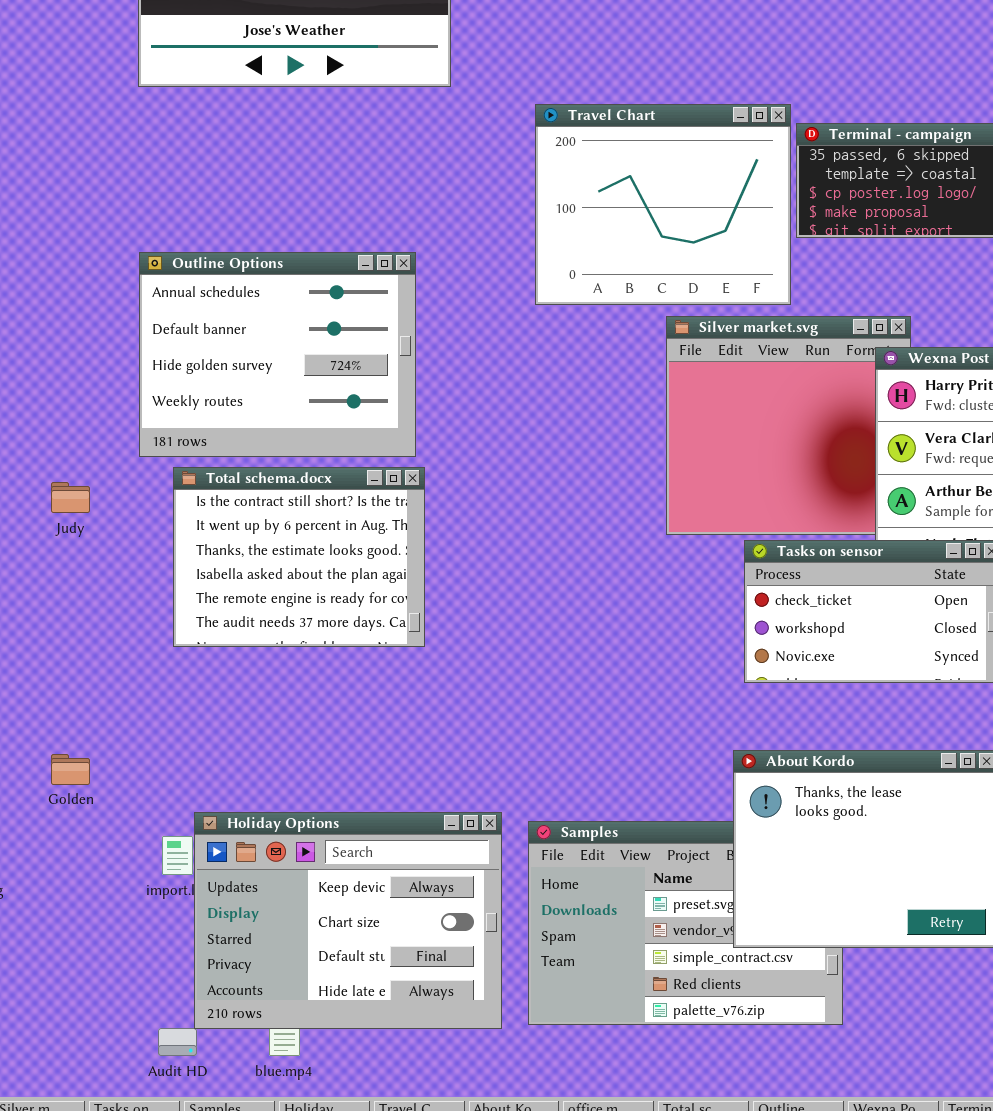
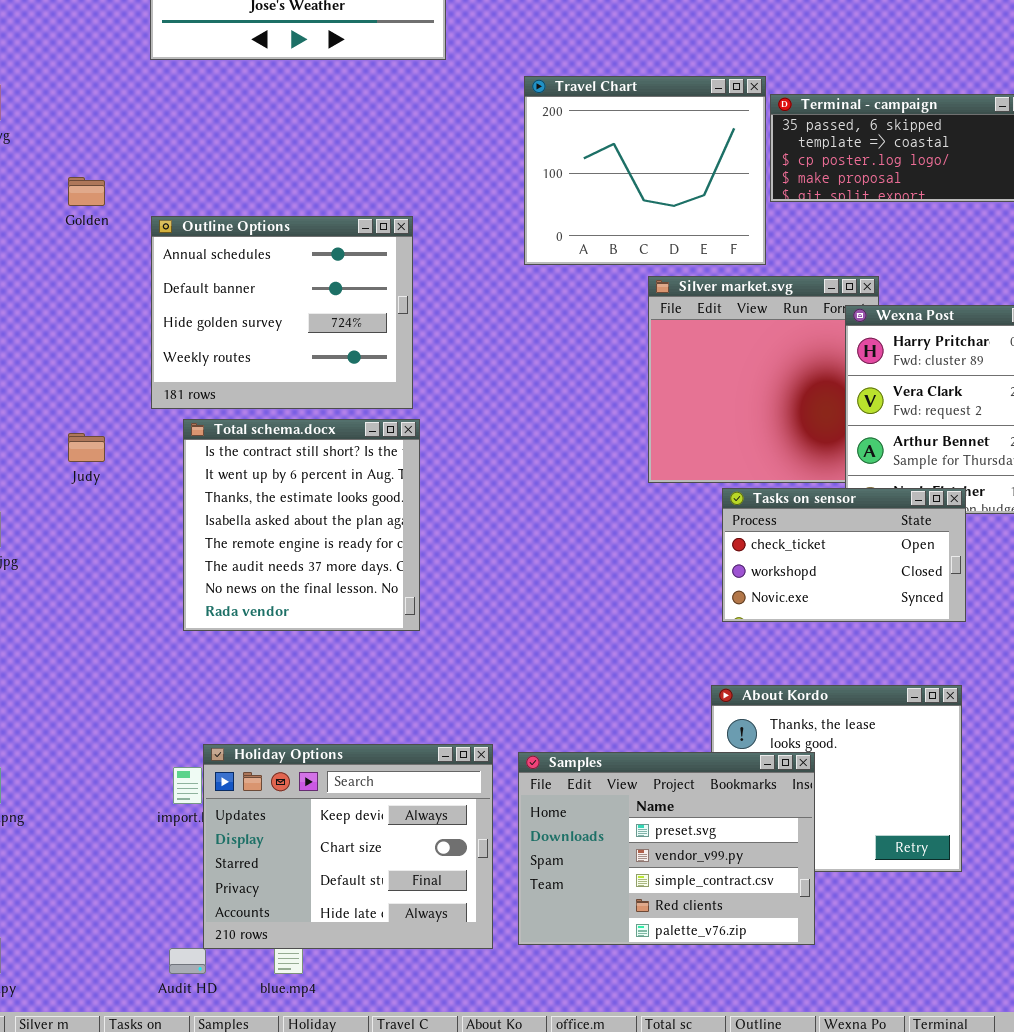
Total schema.docx: [173,467,425,647] -> [183,419,420,631], resized
Golden: [51,754,90,785] -> [68,177,105,206], moved
Samples: [528,821,843,1025] -> [518,752,815,945], raised

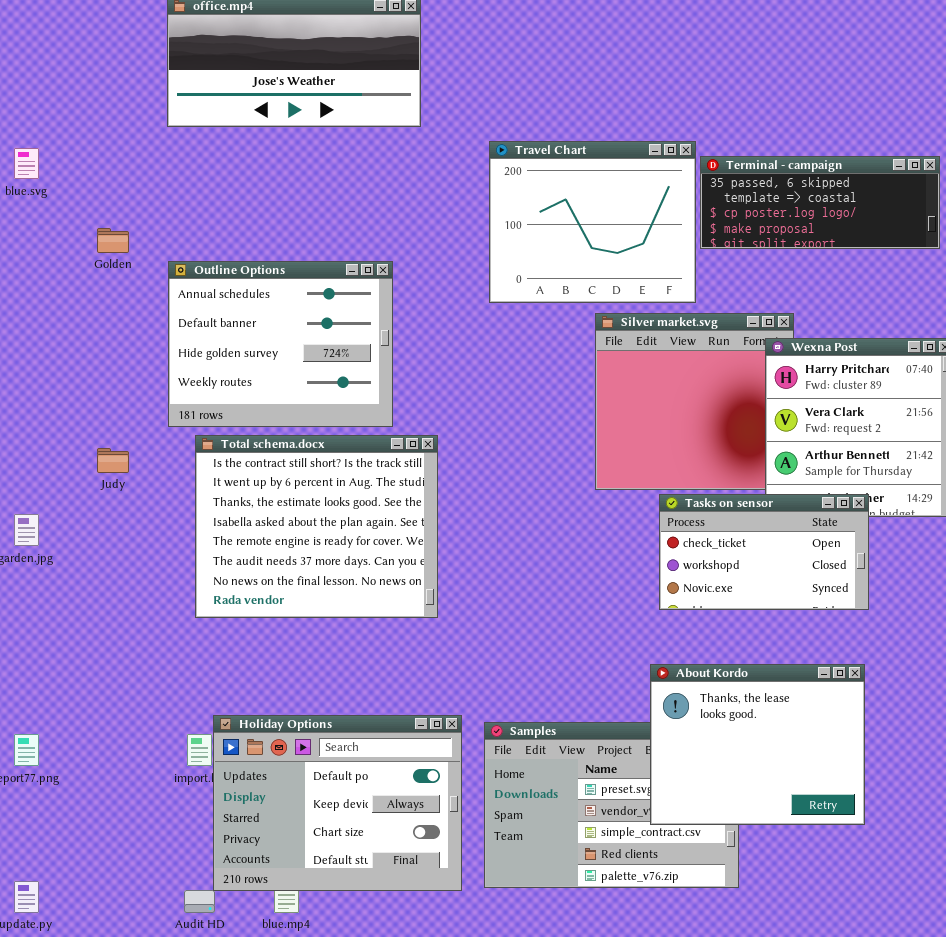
Total schema.docx: [183,419,420,631] -> [195,435,438,618], resized
About Kordo: [711,685,962,872] -> [650,664,865,825], raised
Holiday Options: [203,744,493,949] -> [213,715,462,891], scrolled up 1 row

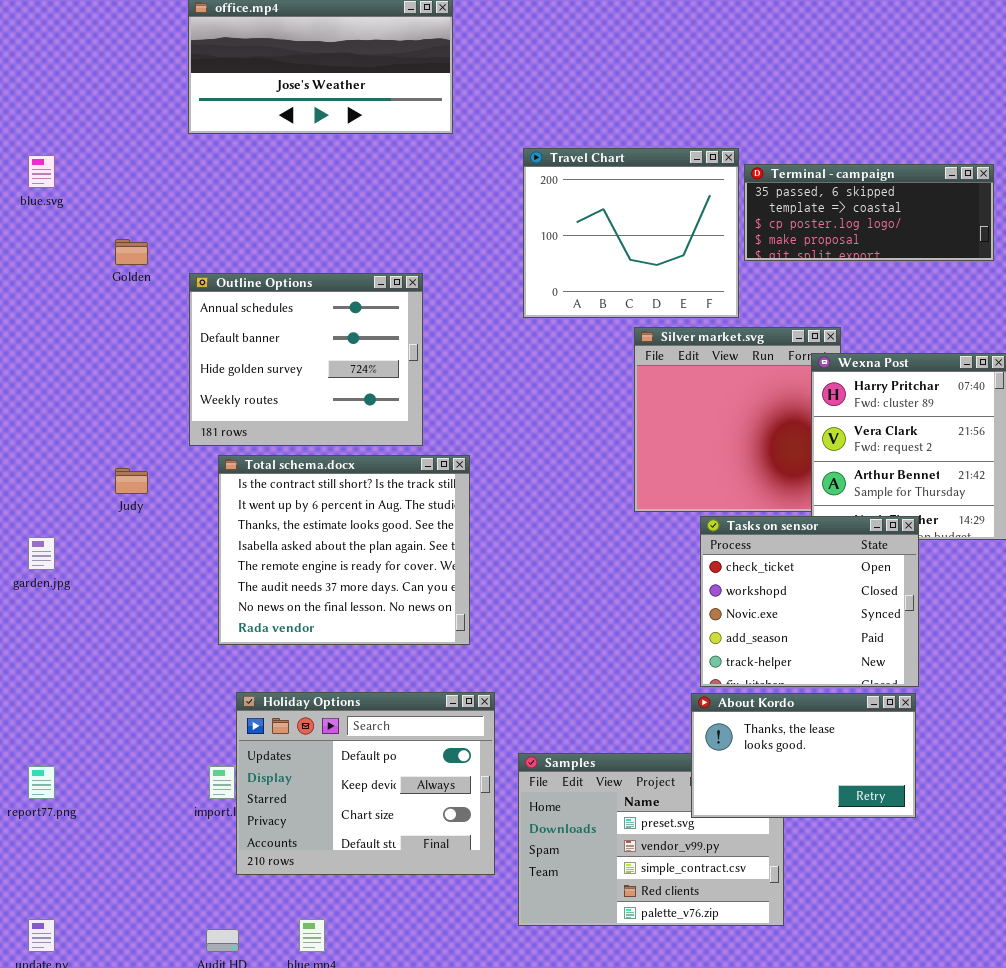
Tasks on sensor: [659,494,869,610] -> [700,516,919,687], resized
About Kordo: [650,664,865,825] -> [691,693,916,818], resized
Holiday Options: [213,715,462,891] -> [236,692,495,875], moved

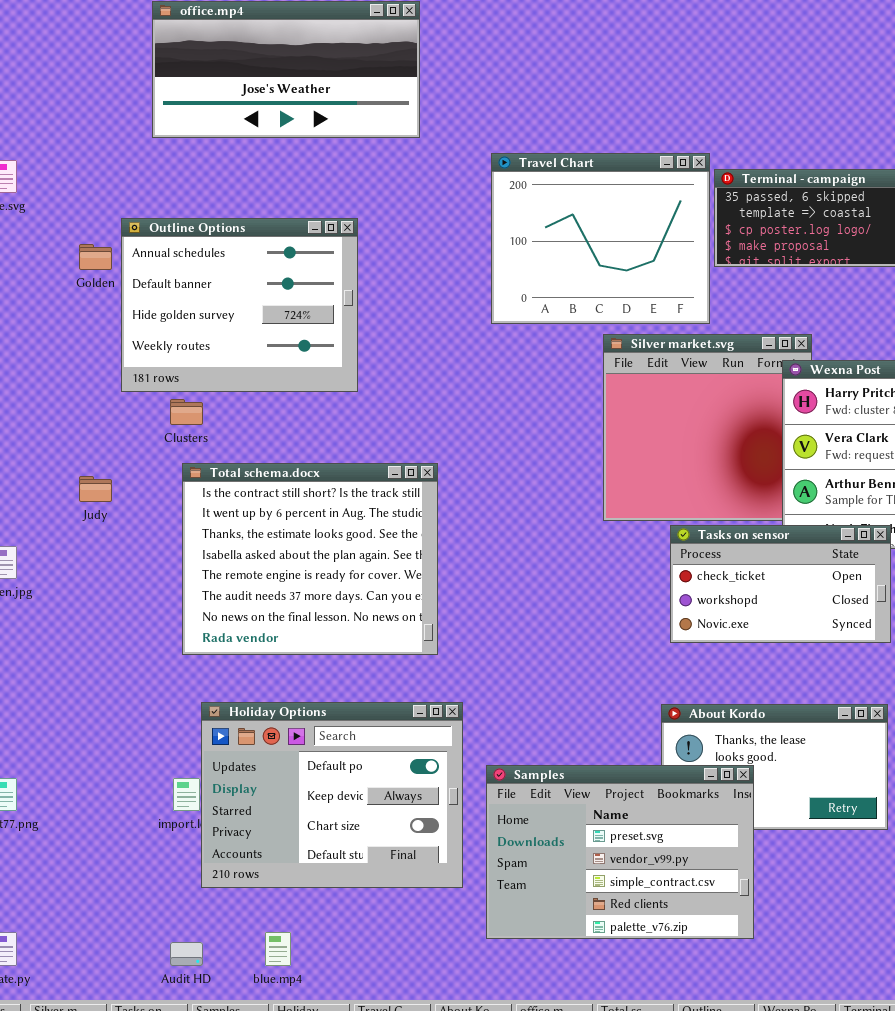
Outline Options: [189,273,423,446] -> [121,218,358,392], moved
Tasks on sensor: [700,516,919,687] -> [670,525,891,643], resized
Samples: [518,753,784,926] -> [486,765,754,939], raised

